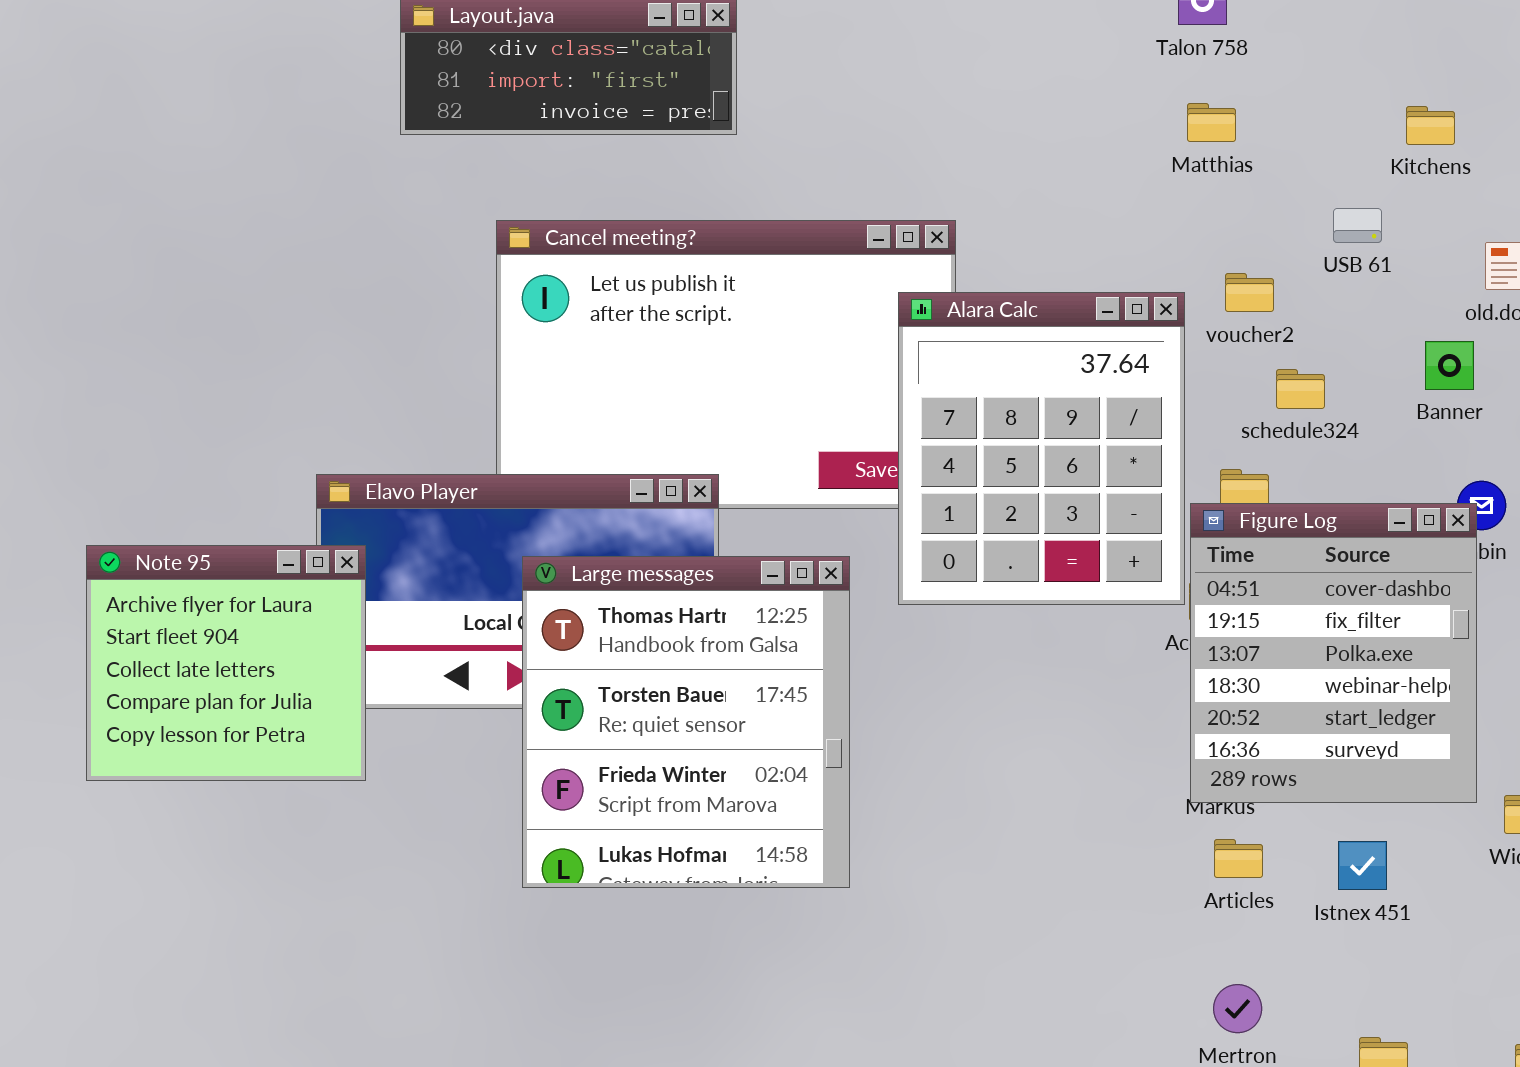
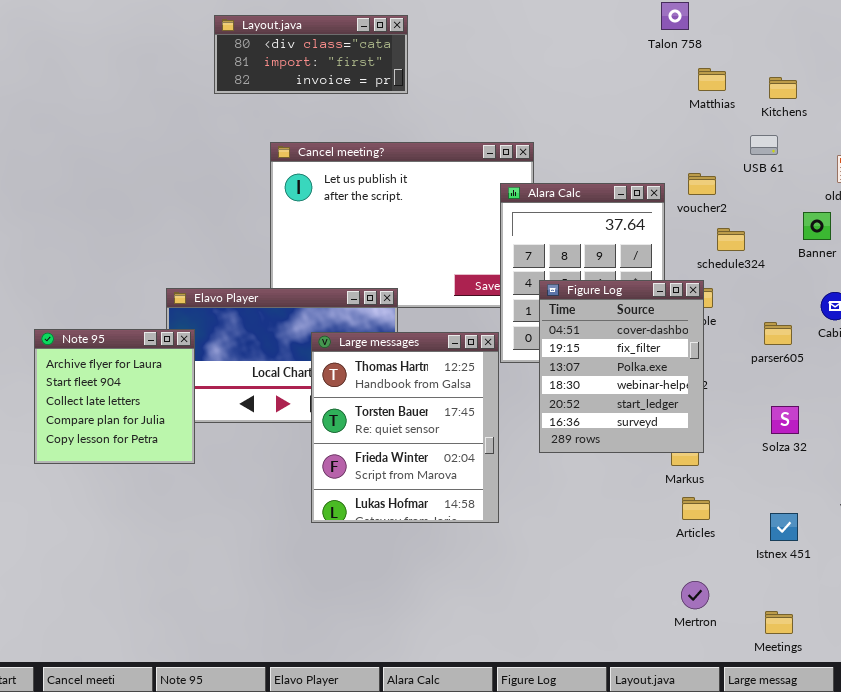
Matthias: [1187,103,1236,142] -> [698,68,726,91], moved
Kitchens: [1406,106,1455,145] -> [769,77,797,99], moved
Figure Log: [1190,503,1477,803] -> [539,280,704,453], moved
Large messages: [522,556,850,888] -> [311,332,499,523], moved
Istnex 451: [1338,841,1387,890] -> [770,513,798,541], moved

